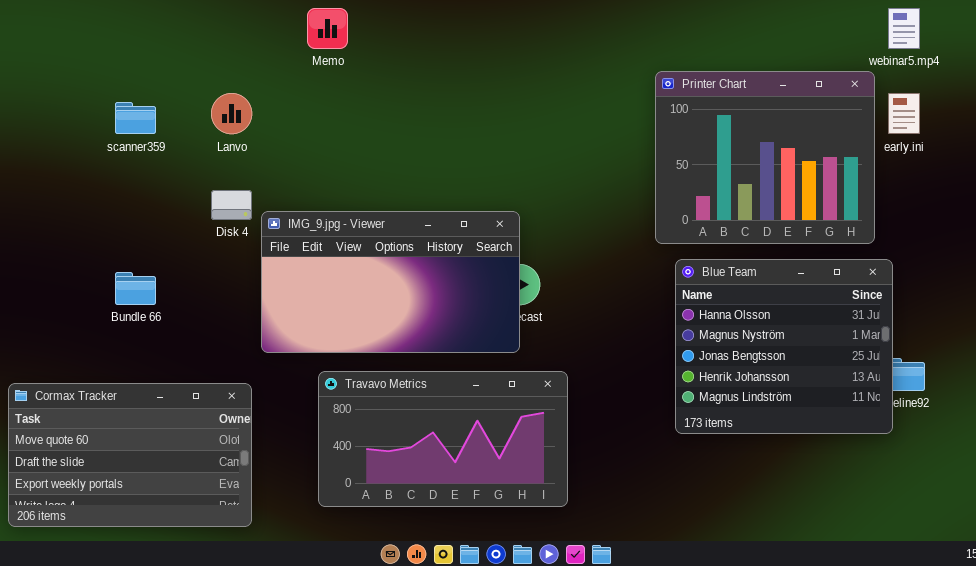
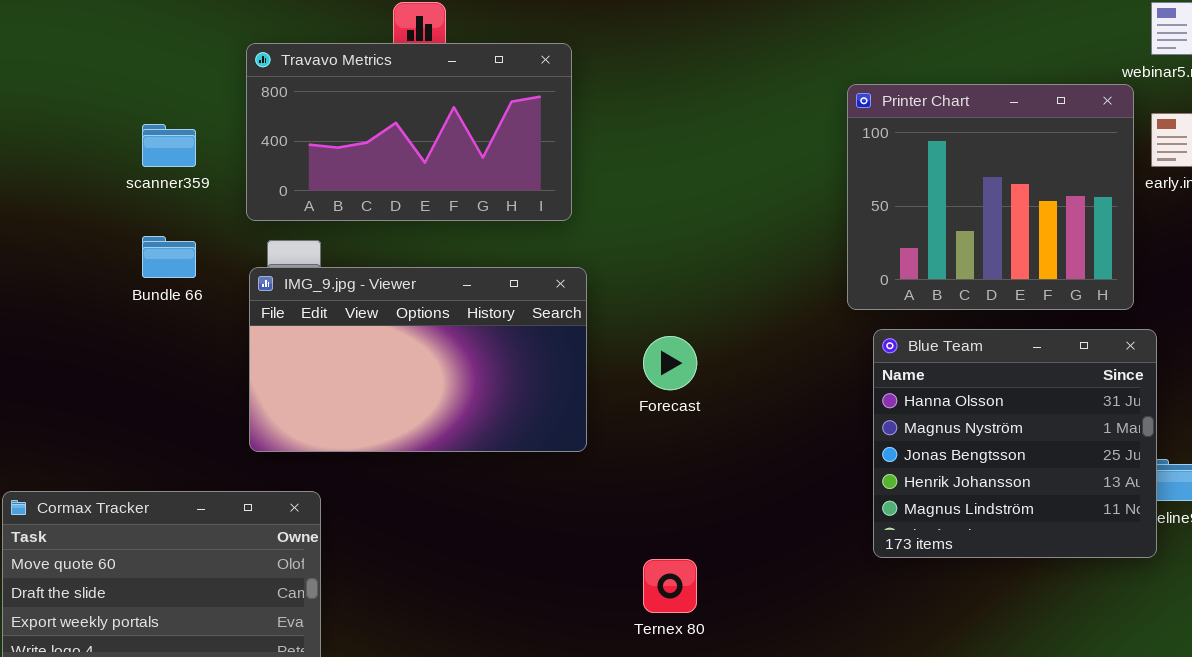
IMG_9.jpg - Viewer: [261,211,520,353] -> [249,267,587,452], moved
Bundle 66: [115,272,156,305] -> [142,236,196,278], moved
Travavo Metrics: [318,371,568,507] -> [246,43,572,221], moved

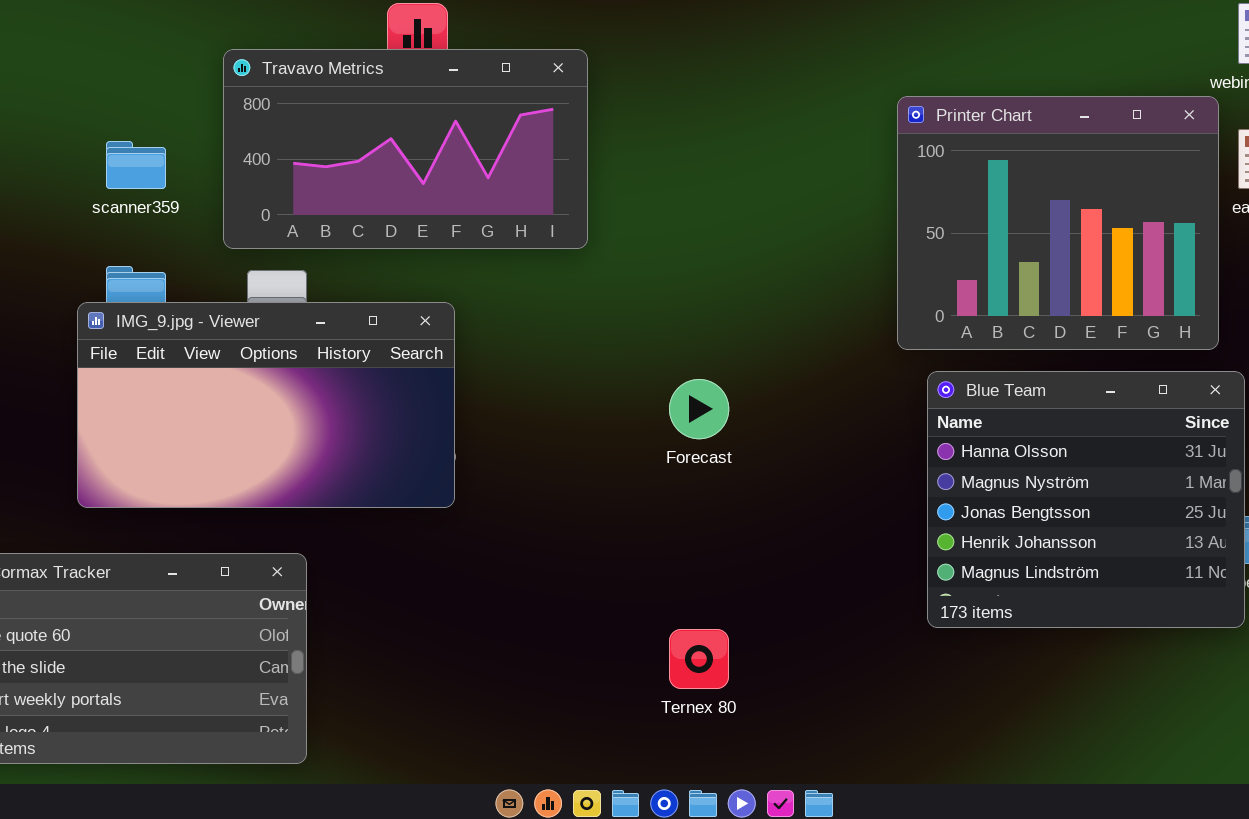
IMG_9.jpg - Viewer: [249,267,587,452] -> [77,302,455,508], moved

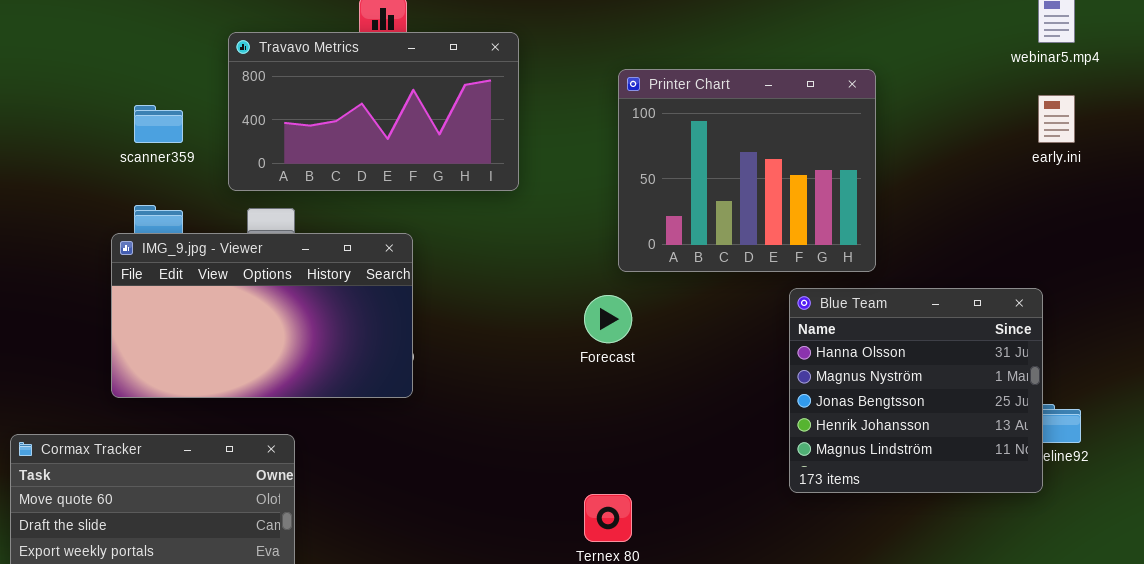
Printer Chart: [897,96,1219,350] -> [618,69,876,272], moved

